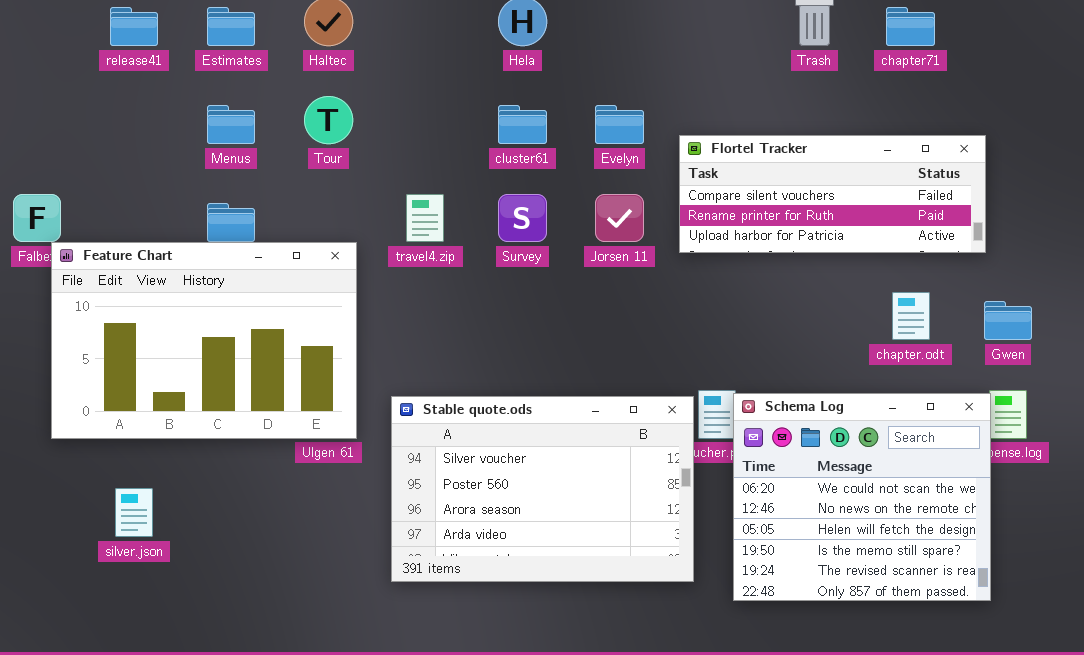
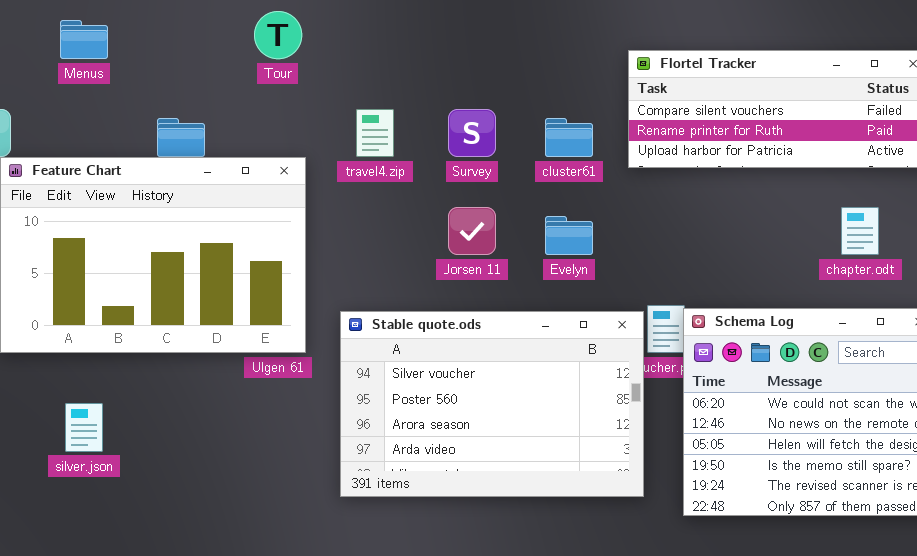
Menus: [207,105,255,144] -> [60,20,108,59], moved
cluster61: [498,105,547,144] -> [545,118,593,157], moved
Evelyn: [595,105,644,144] -> [545,216,593,255], moved
Jorsen 11: [595,194,644,242] -> [448,207,496,255], moved

